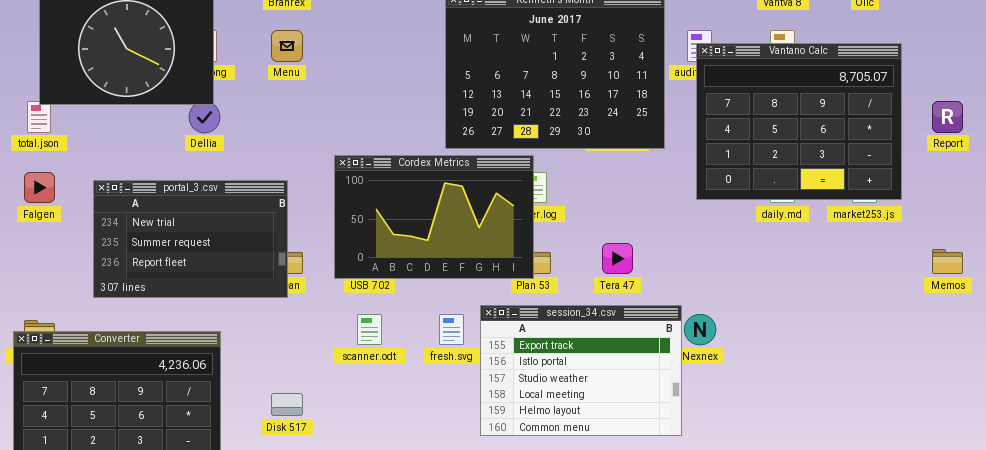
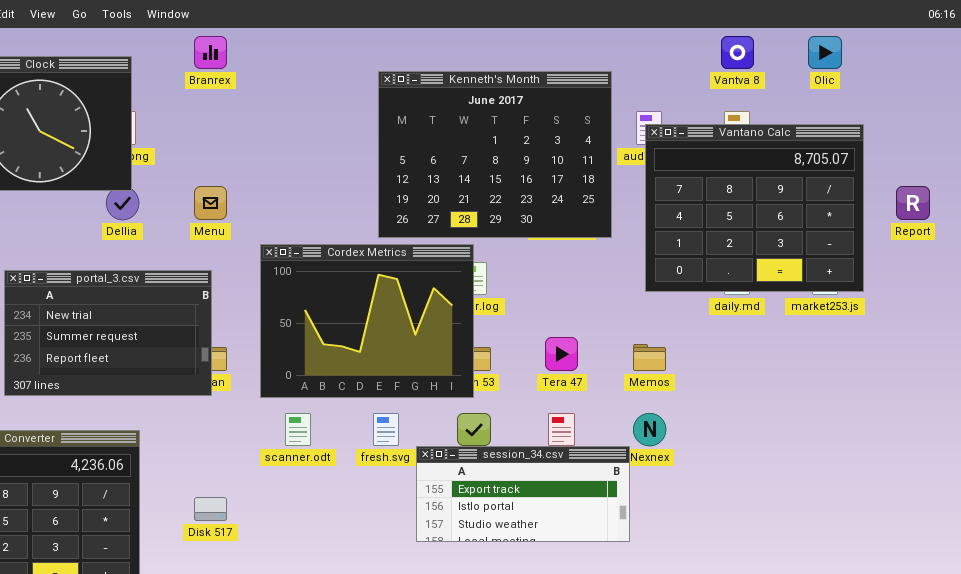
Menu: [271,30,303,62] -> [194,186,227,220], moved
Cordex Metrics: [334,155,534,279] -> [260,244,474,398], resized
Memos: [932,249,963,274] -> [633,344,666,371], moved
session_34.csv: [480,305,682,436] -> [416,446,630,542], resized

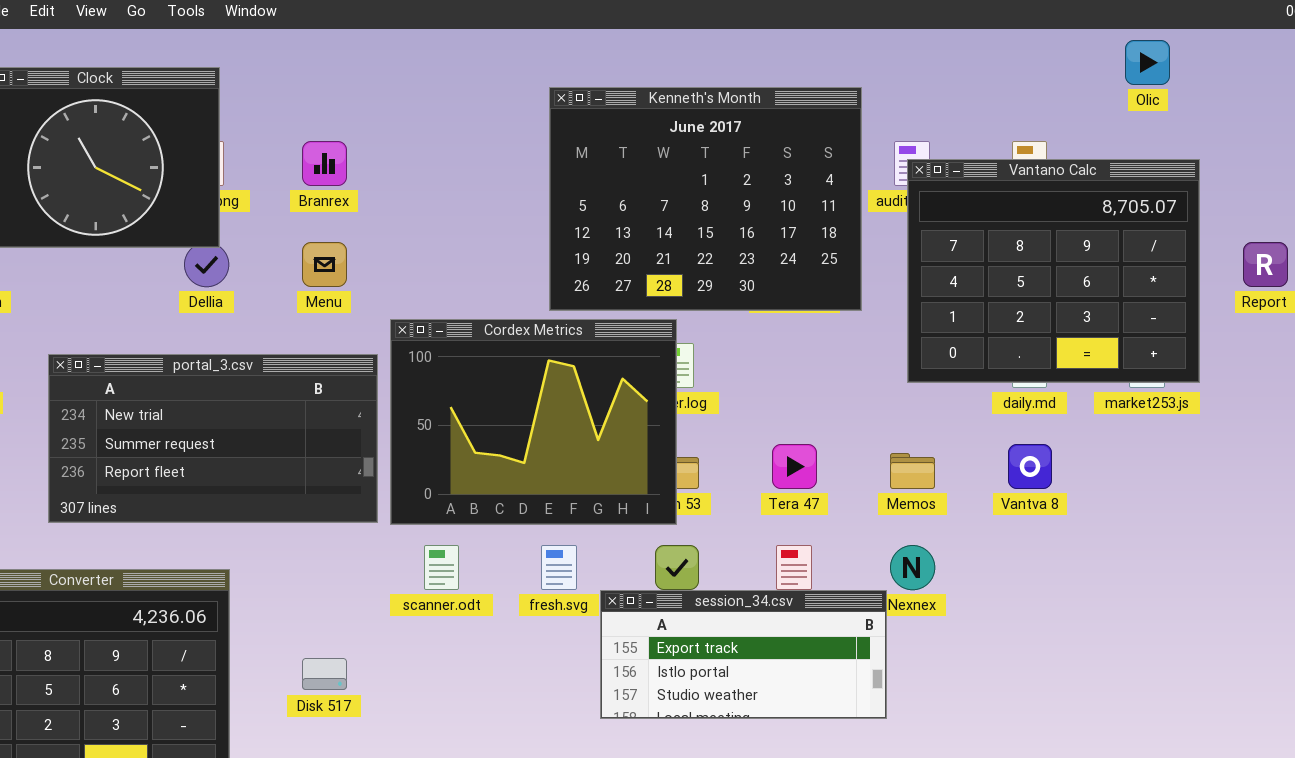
Branrex: [194,36,227,69] -> [302,141,347,186], moved
Vantva 8: [721,36,754,69] -> [1008,444,1052,489], moved
portal_3.csv: [4,270,212,396] -> [48,354,378,523], resized

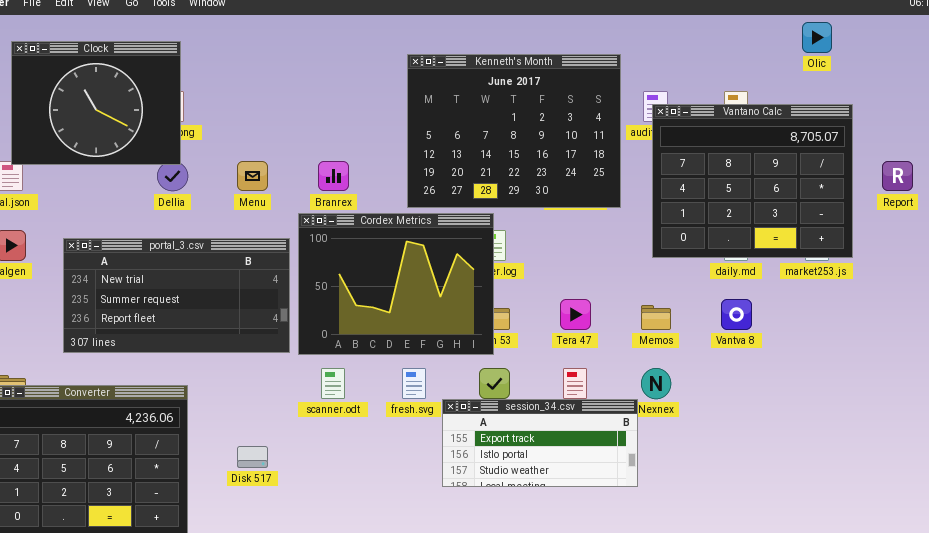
Branrex: [302,141,347,186] -> [318,161,349,191], moved

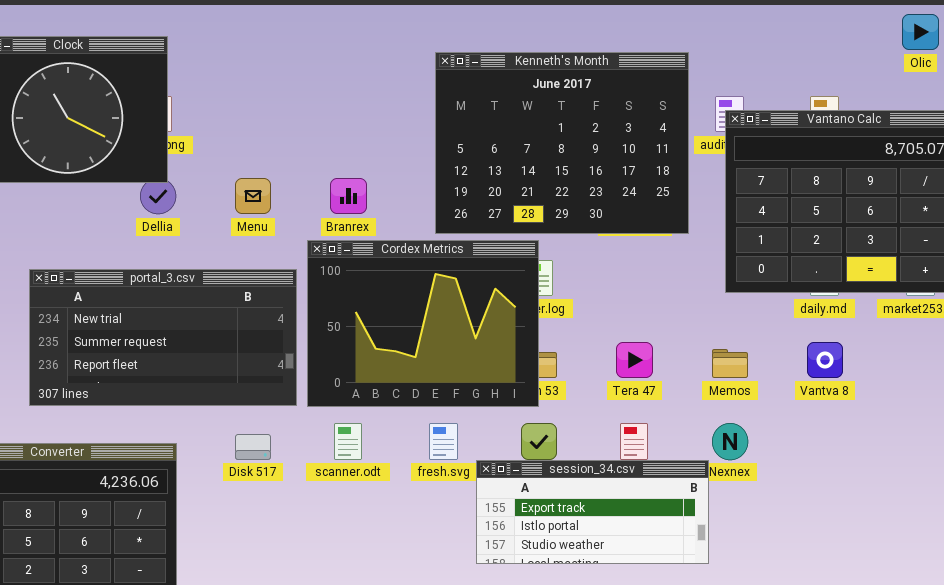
Disk 517: [237,446,268,468] -> [235,434,271,460], moved

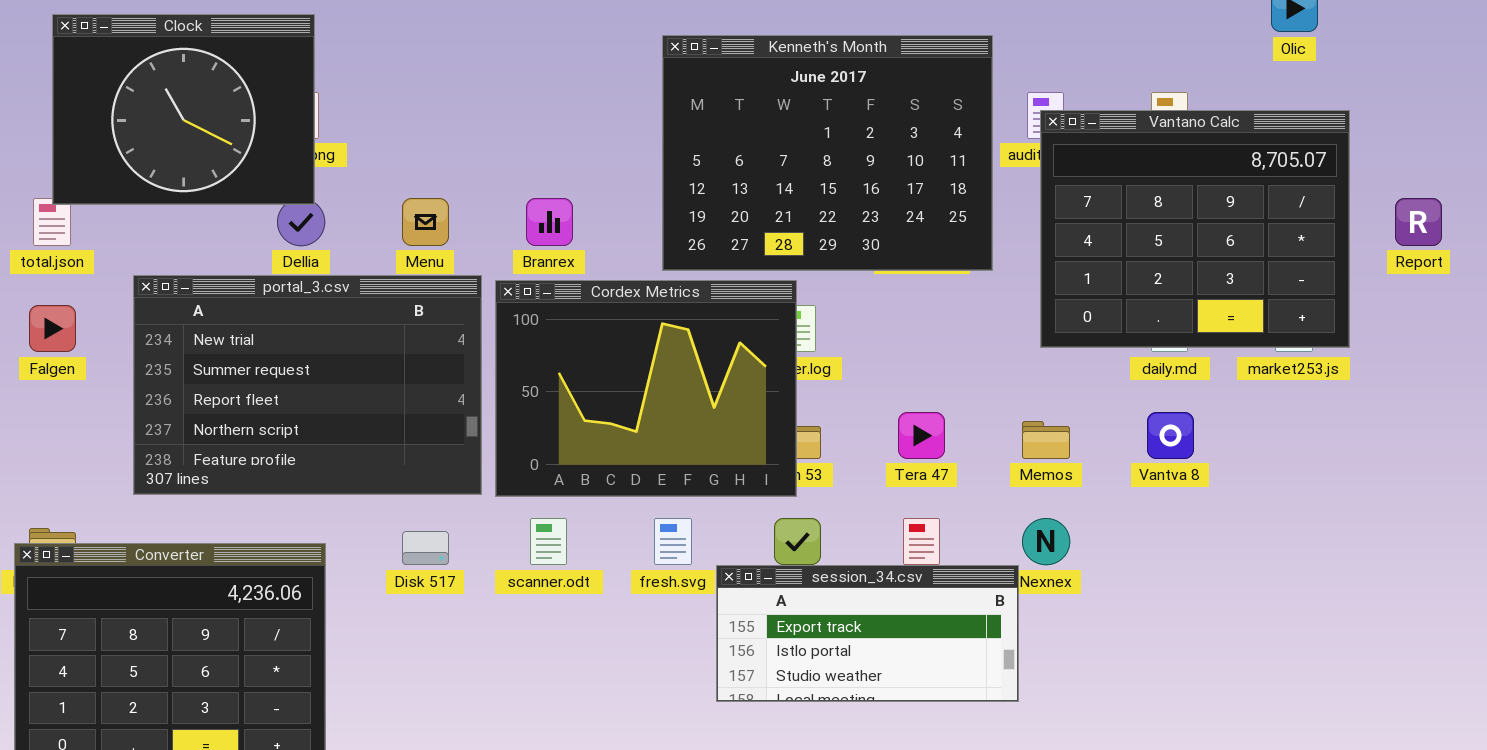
portal_3.csv: [29,269,297,406] -> [133,275,482,495], resized

